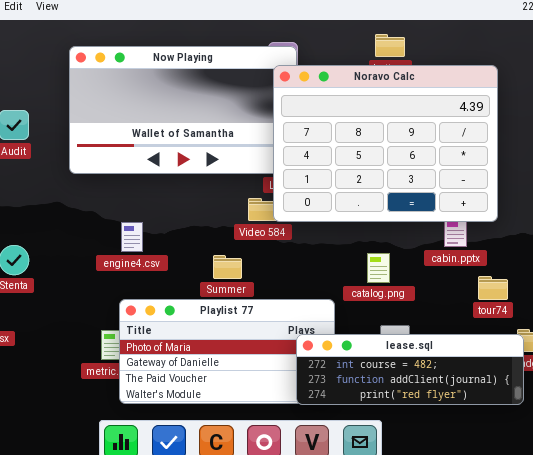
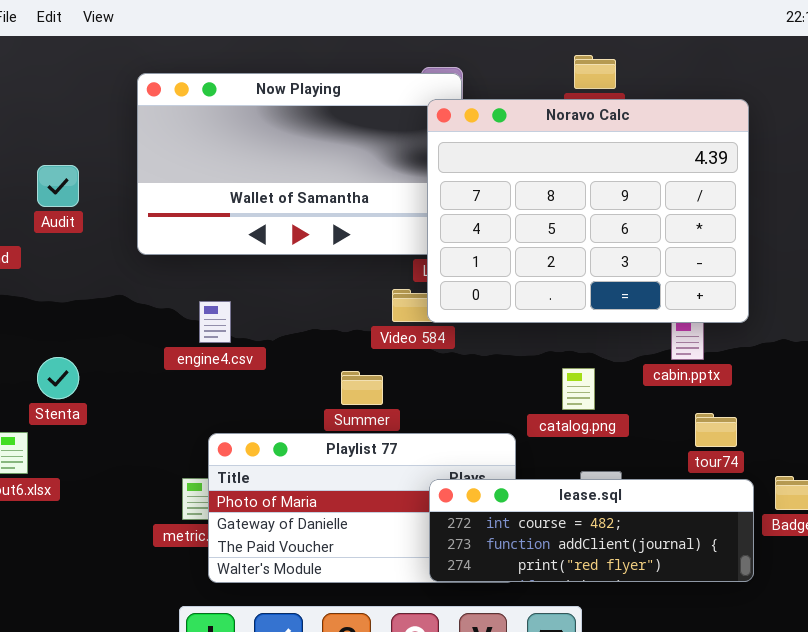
engine4.csv: [121,222,143,252] -> [199,301,231,343], moved
tour74: [478,276,508,300] -> [695,413,737,447], moved
lease.sql: [296,334,524,405] -> [429,479,754,582], moved

